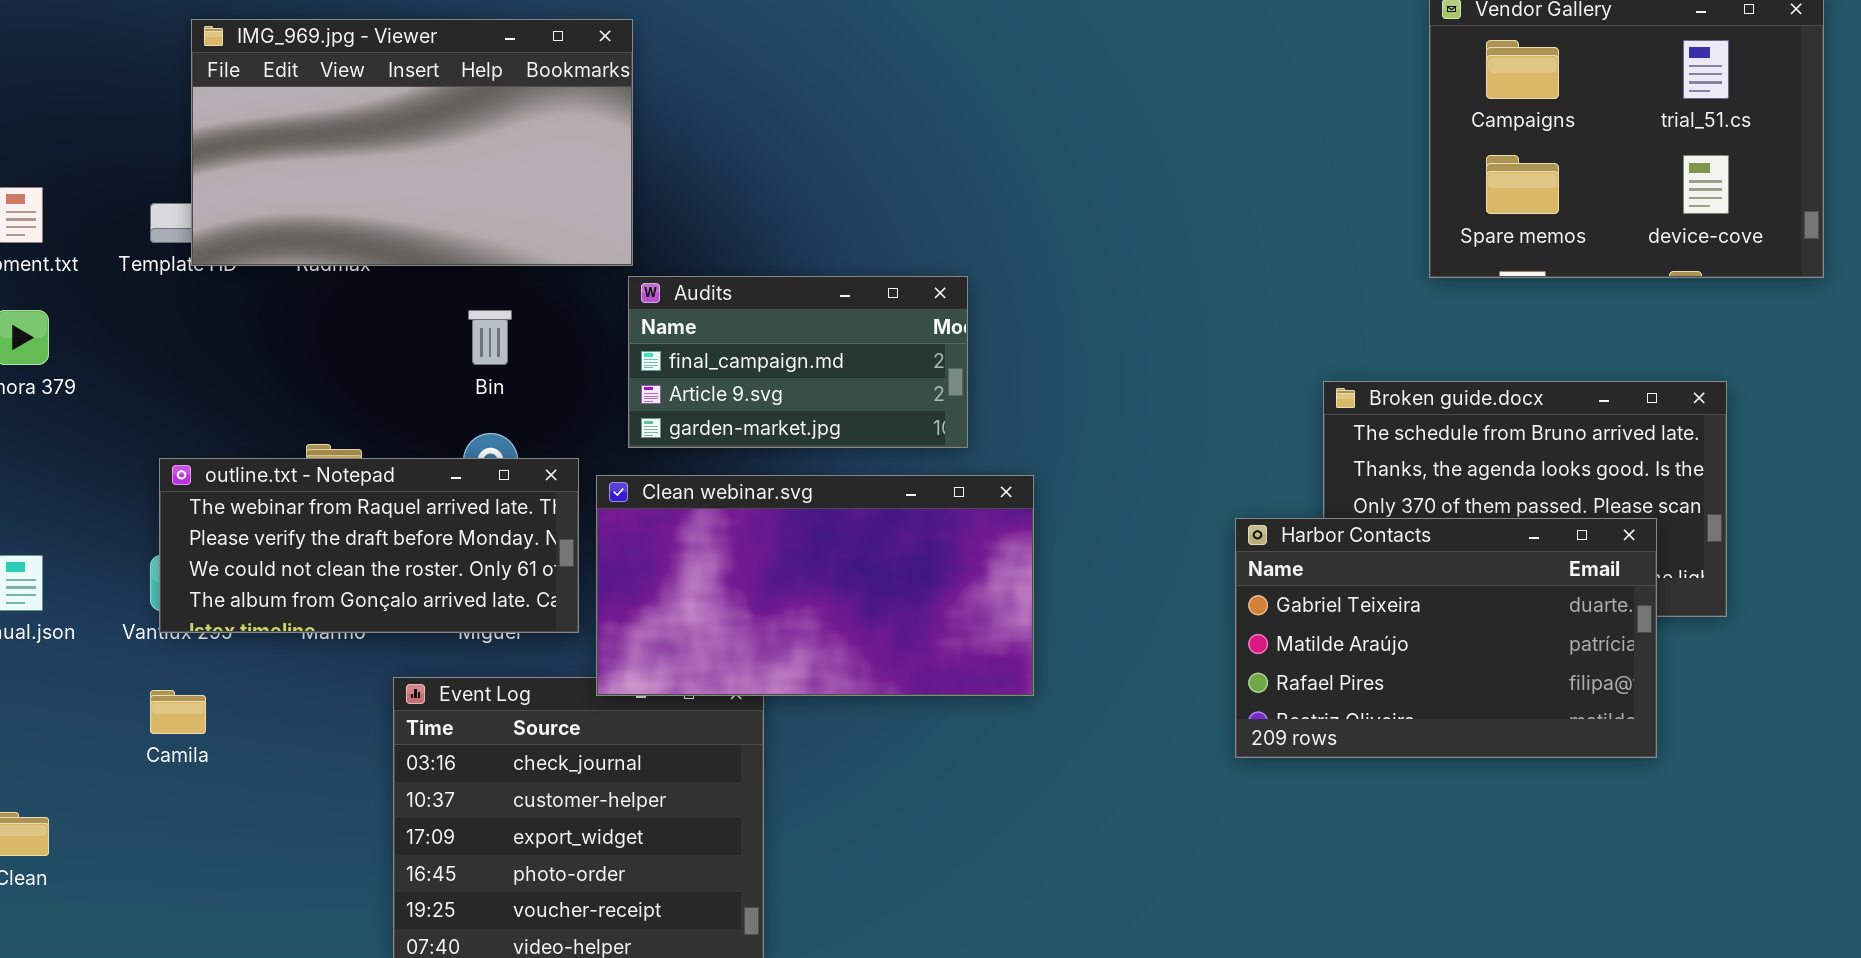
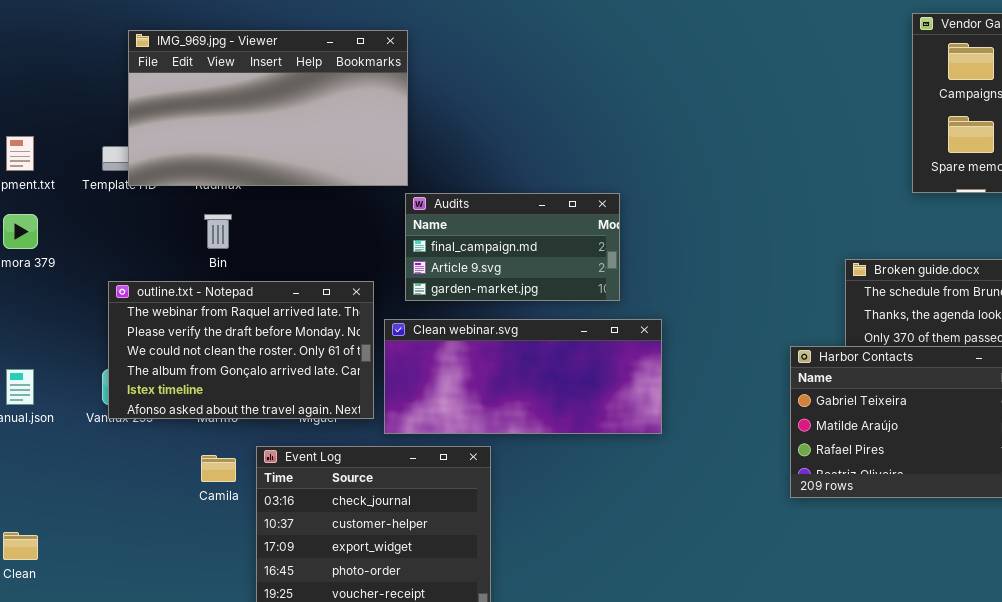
Bin: [468,310,512,365] -> [204,214,232,249], moved
outline.txt - Notepad: [159,458,579,633] -> [108,281,374,419], resized
Clean webinar.svg: [596,475,1034,696] -> [384,319,662,434], resized
Camila: [150,690,206,734] -> [201,455,236,482], moved

